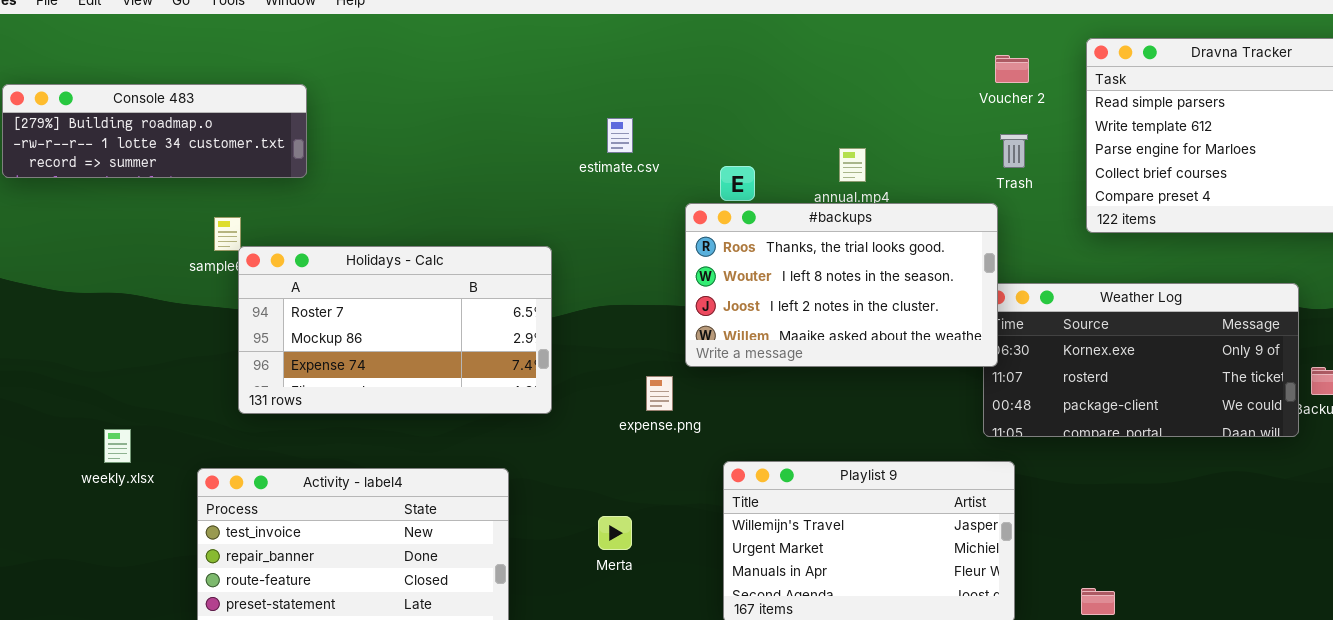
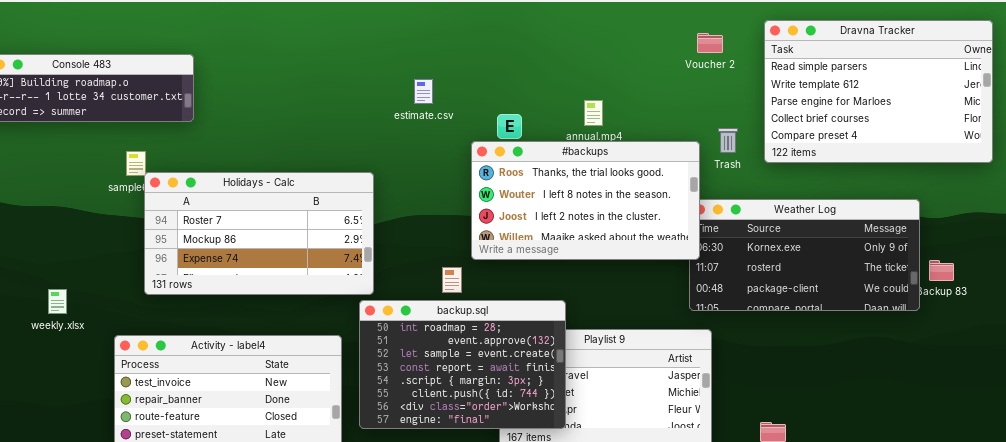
Trash: [1000,134,1028,168] -> [718,128,738,153], moved
backup.sql: none -> [359,300,566,429], opened
weekly.xlsx: [104,429,131,463] -> [48,289,67,314], moved

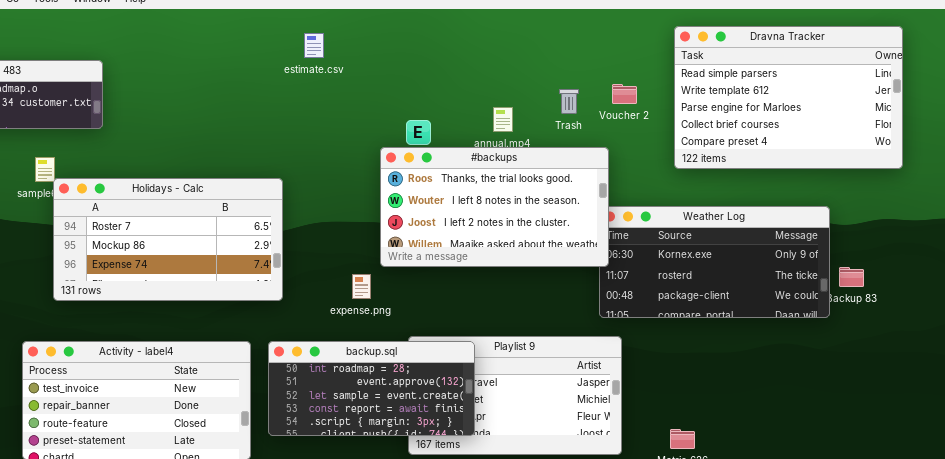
Voucher 2: [697,33,723,53] -> [612,84,637,104], moved
estimate.csv: [414,79,433,104] -> [304,33,324,58], moved
Trash: [718,128,738,153] -> [559,89,579,114], moved
backup.sql: [359,300,566,429] -> [268,341,475,436], resized

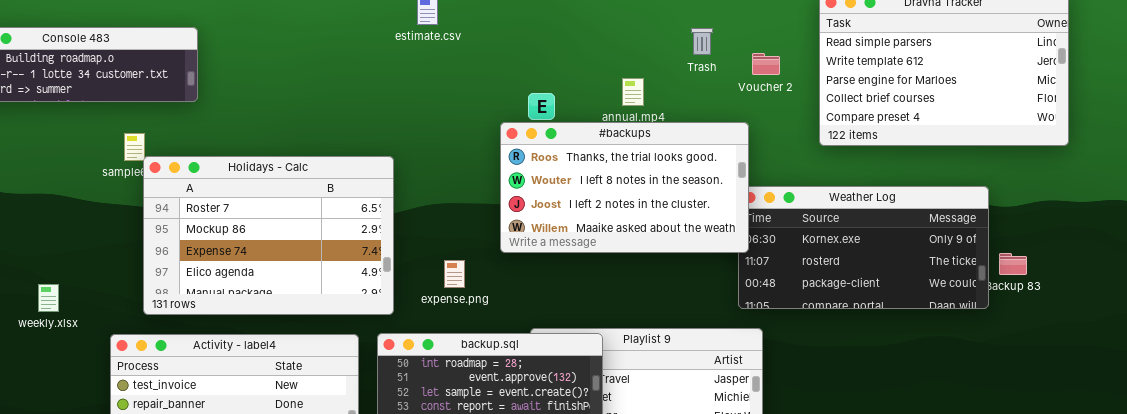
Trash: [559,89,579,114] -> [691,28,713,55], moved
Holidays - Calc: [53,178,283,301] -> [143,156,394,315], resized
expense.png: [352,274,371,299] -> [444,260,465,288], moved

